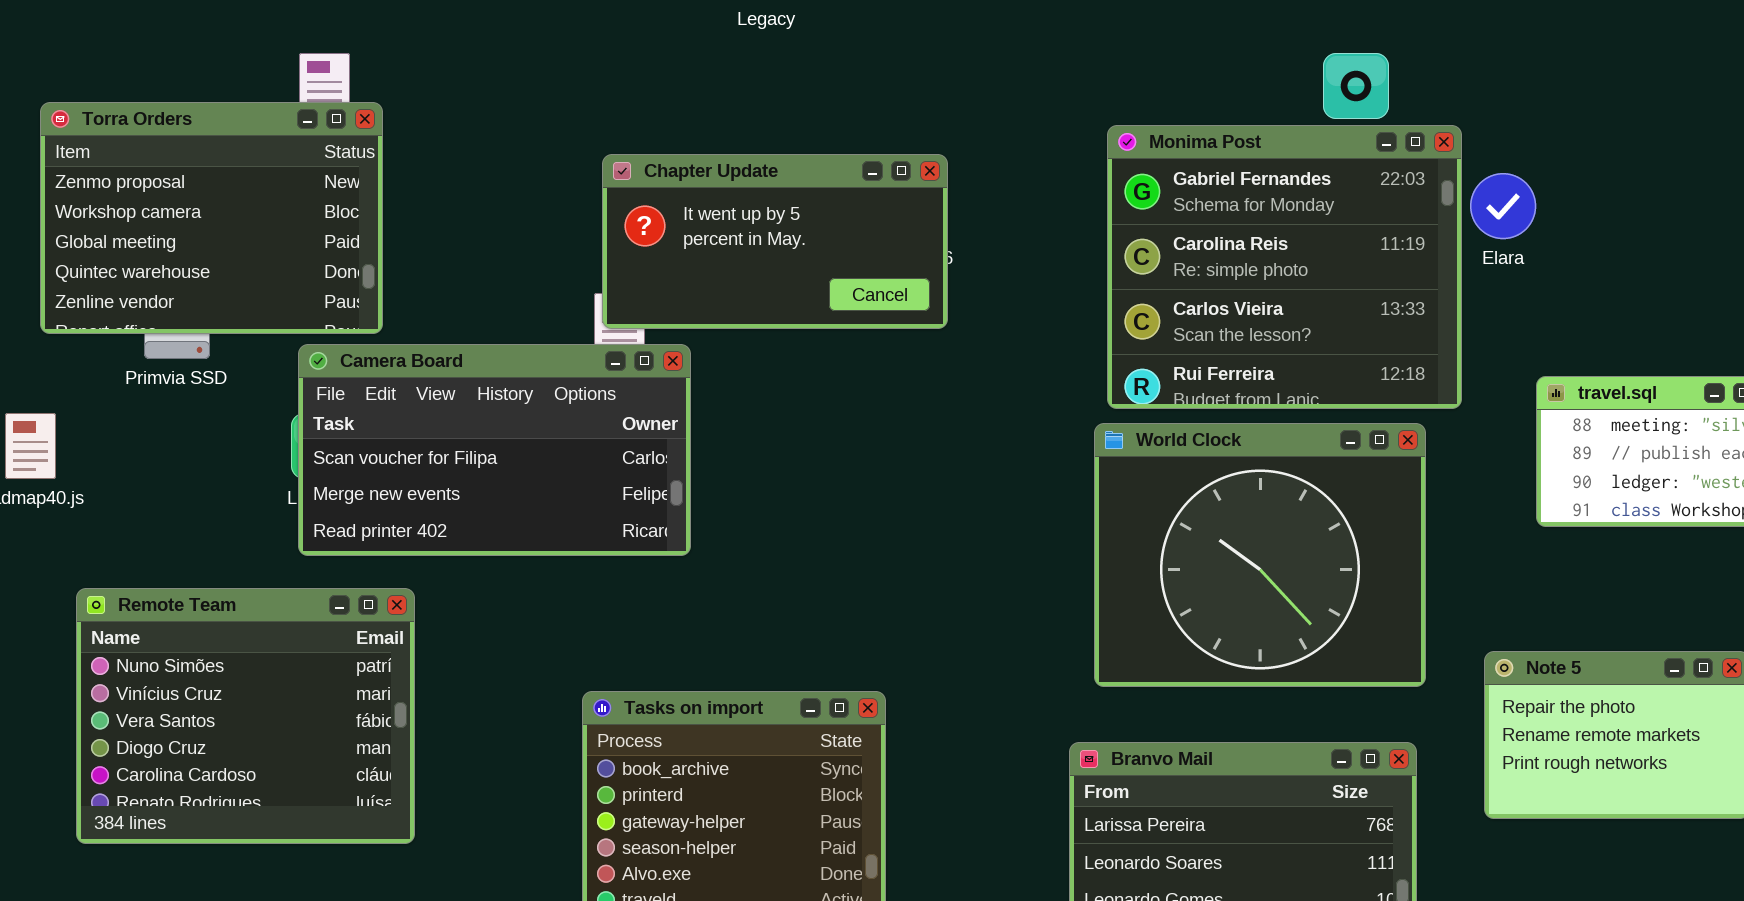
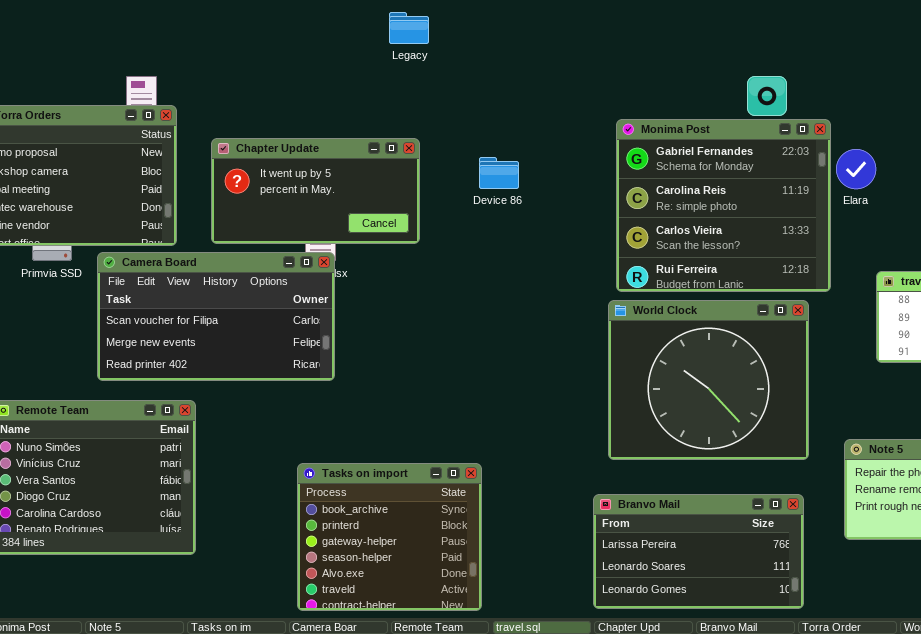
Chapter Update: [602,154,948,329] -> [211,138,420,244], moved
Camera Board: [298,344,691,556] -> [97,252,335,381], moved

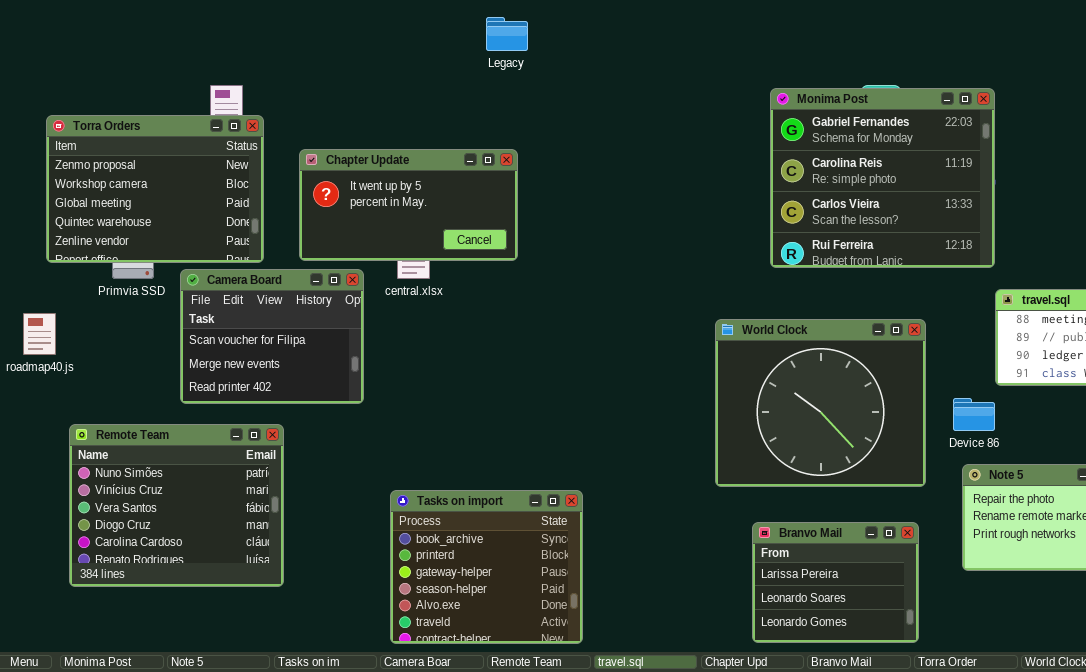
Monima Post: [616,119,831,292] -> [770,88,995,268], moved
Device 86: [479,157,519,189] -> [953,398,995,431], moved
Camera Board: [97,252,335,381] -> [180,269,364,404], resized
Branvo Mail: [593,494,804,609] -> [752,522,919,643], resized

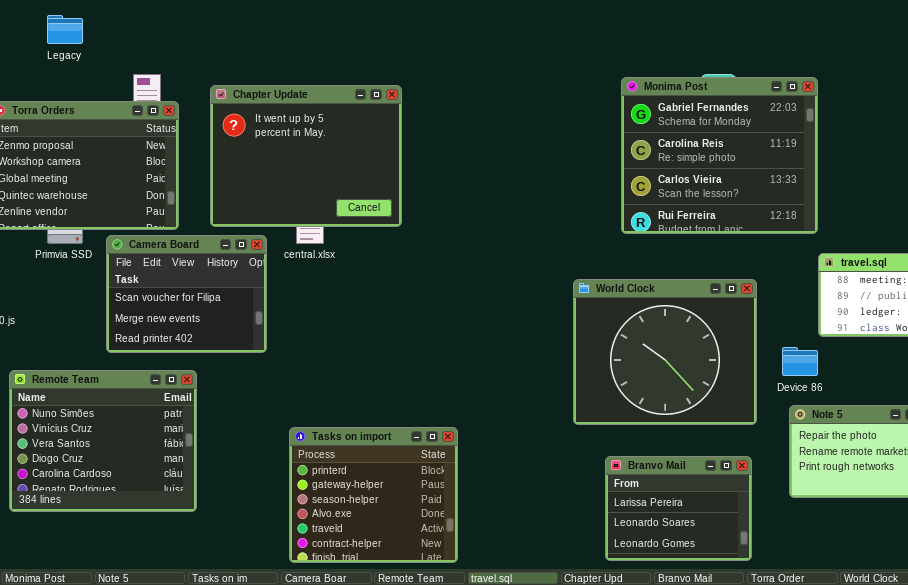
Legacy: [486,17,528,51] -> [47,15,83,44], moved
Chapter Update: [299,149,518,261] -> [210,85,402,227], resized
Tasks on import: [390,490,583,644] -> [289,427,458,563], scrolled down 1 row

